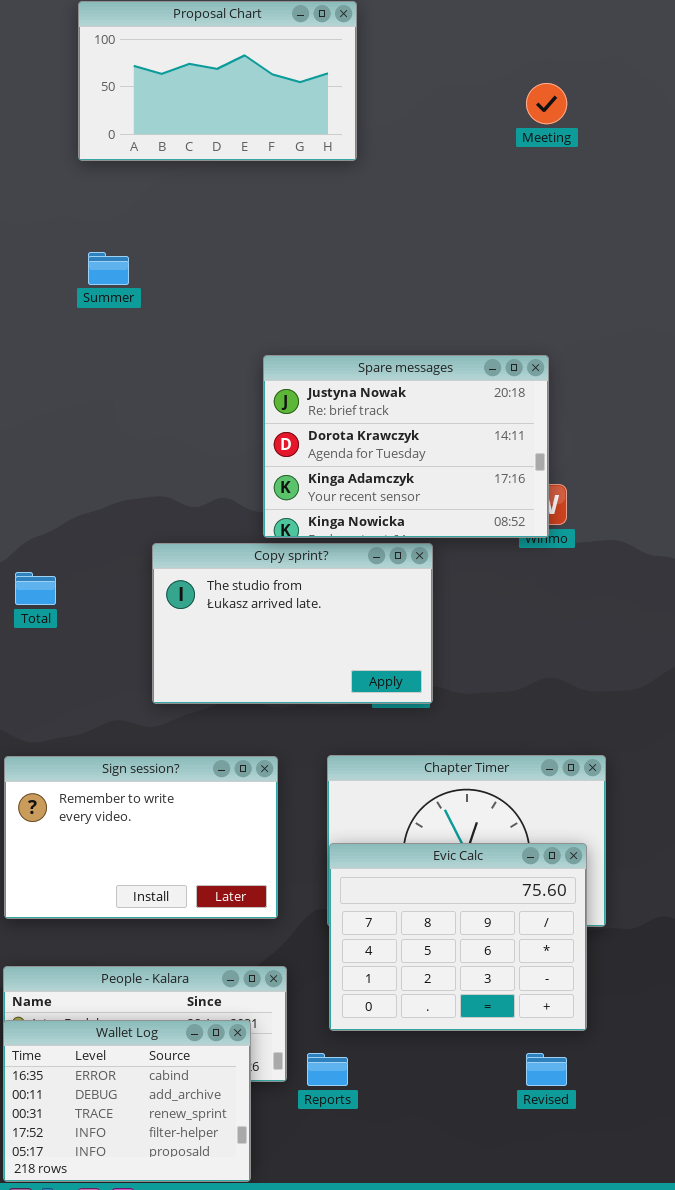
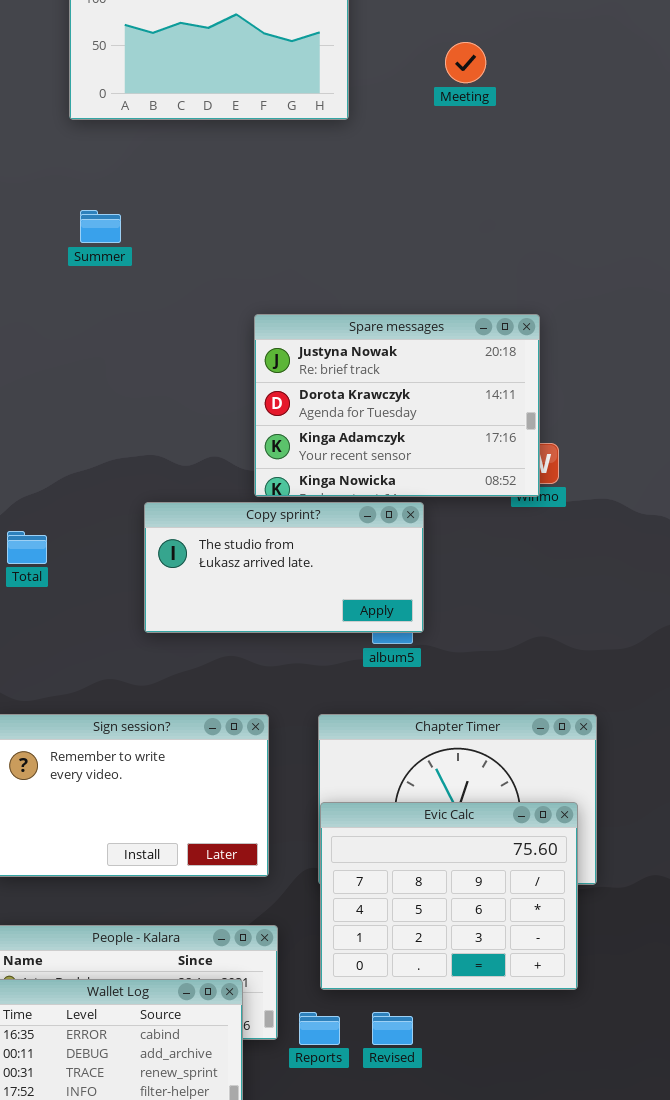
Meeting: [526,83,567,124] -> [445,42,486,83], moved
Copy sprint?: [152,543,433,704] -> [144,502,424,633], resized
Revised: [526,1053,567,1086] -> [372,1012,413,1045], moved

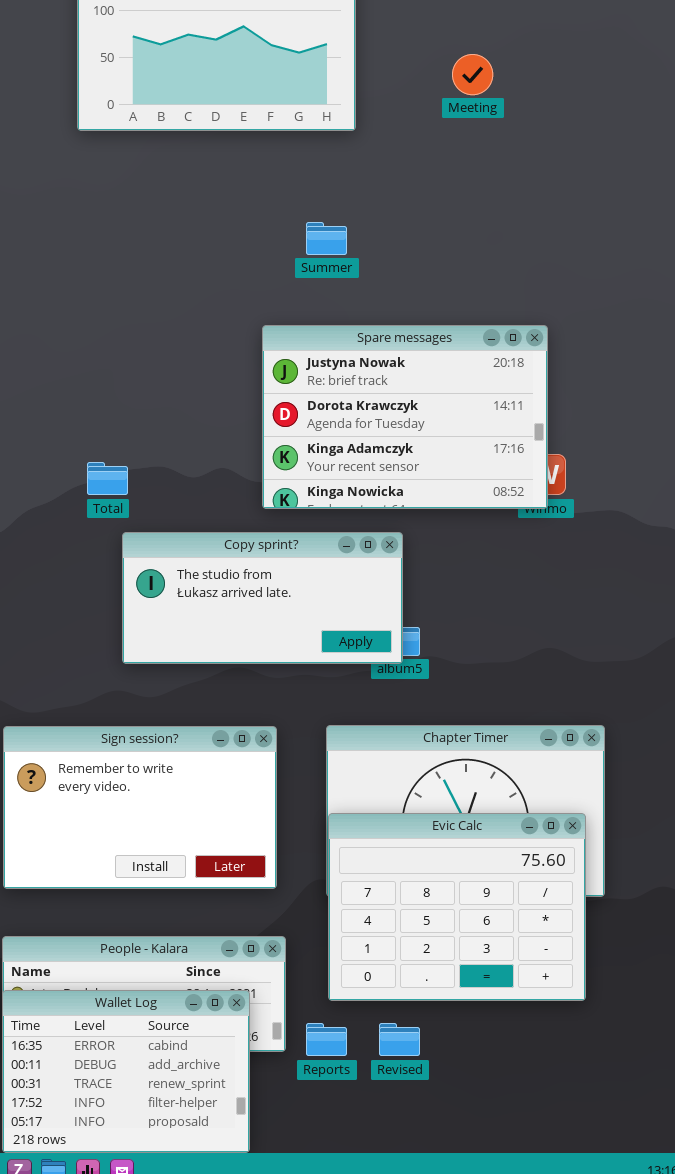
Summer: [80,210,121,243] -> [306,222,347,255], moved
Copy sprint?: [144,502,424,633] -> [122,532,403,664], moved
Total: [7,531,47,564] -> [87,462,128,495], moved

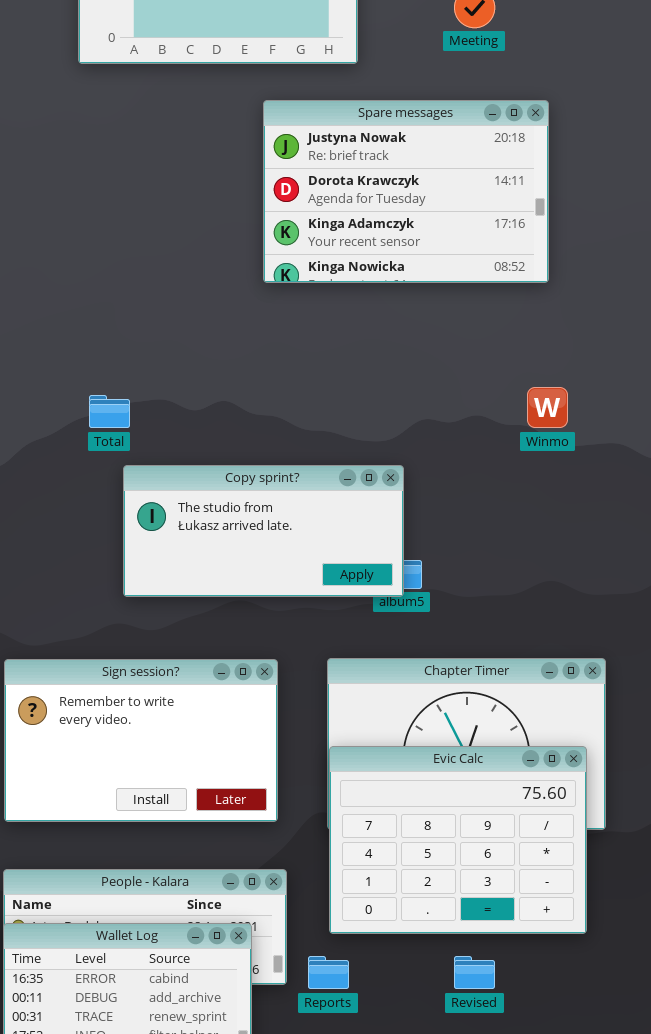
Spare messages: [262,325,548,509] -> [263,100,549,283], moved
Revised: [379,1023,420,1056] -> [454,956,495,989], moved

